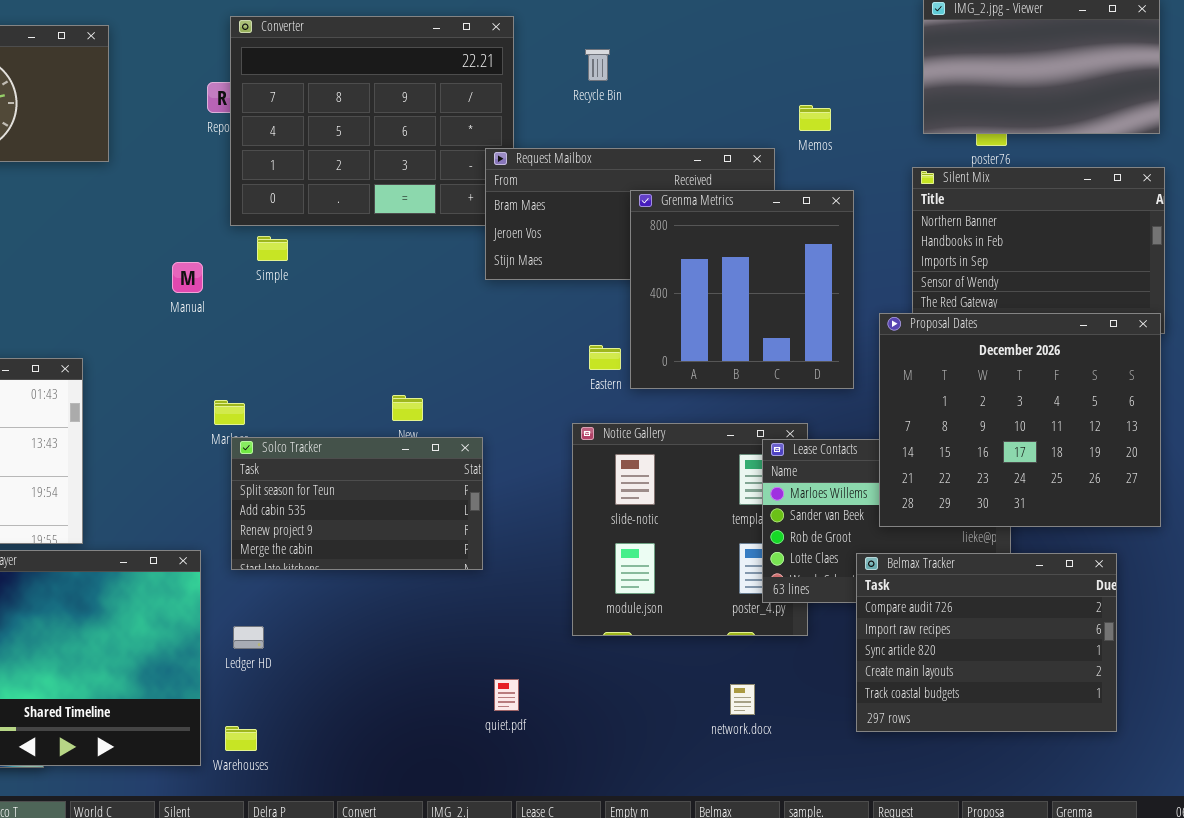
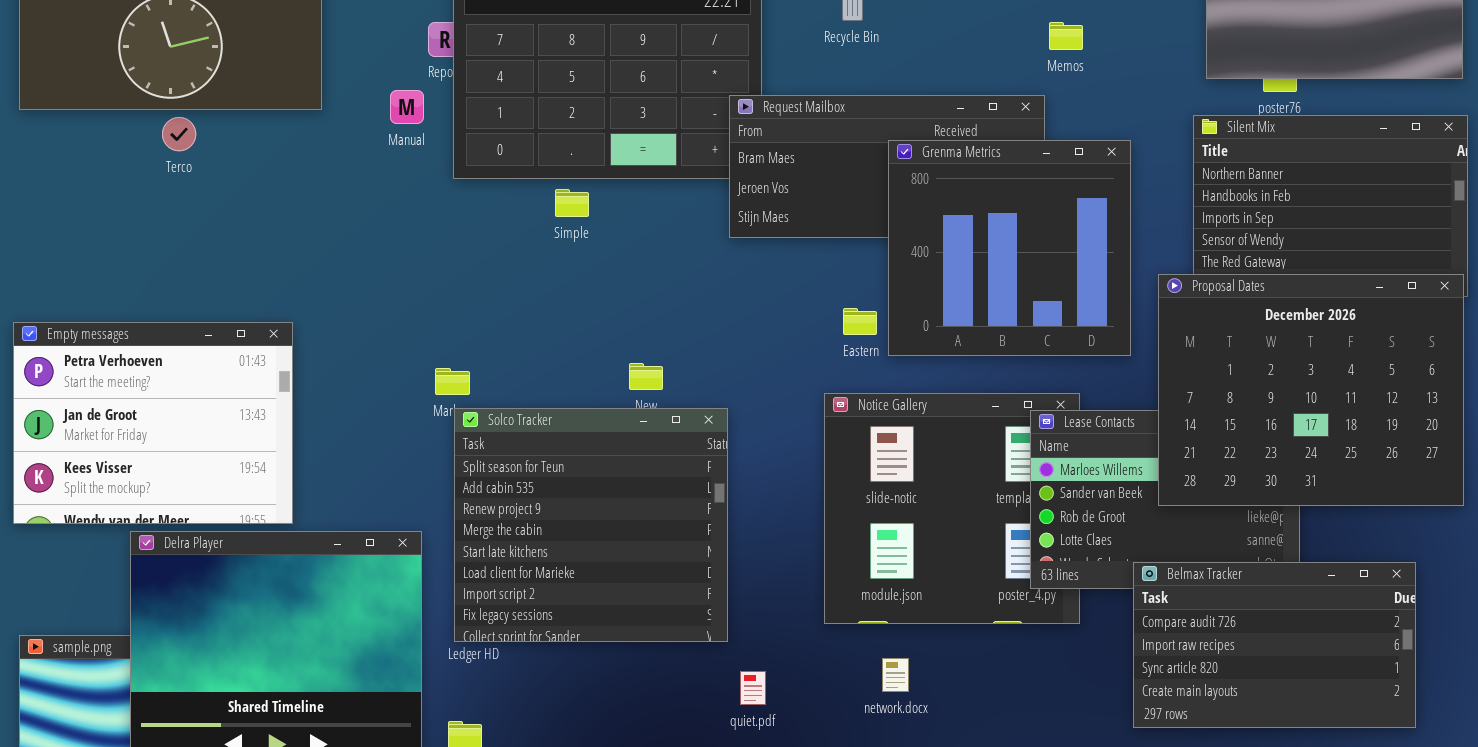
Memos: [799,105,831,131] -> [1049,22,1083,50], moved
Simple: [257,236,288,261] -> [555,189,589,217], moved
Manual: [172,262,203,293] -> [390,90,424,124], moved
Solco Tracker: [231,437,483,570] -> [454,408,728,642], resized
Belmax Tracker: [856,553,1117,732] -> [1133,562,1416,728], resized
network.docx: [730,684,755,715] -> [882,658,909,692], moved

